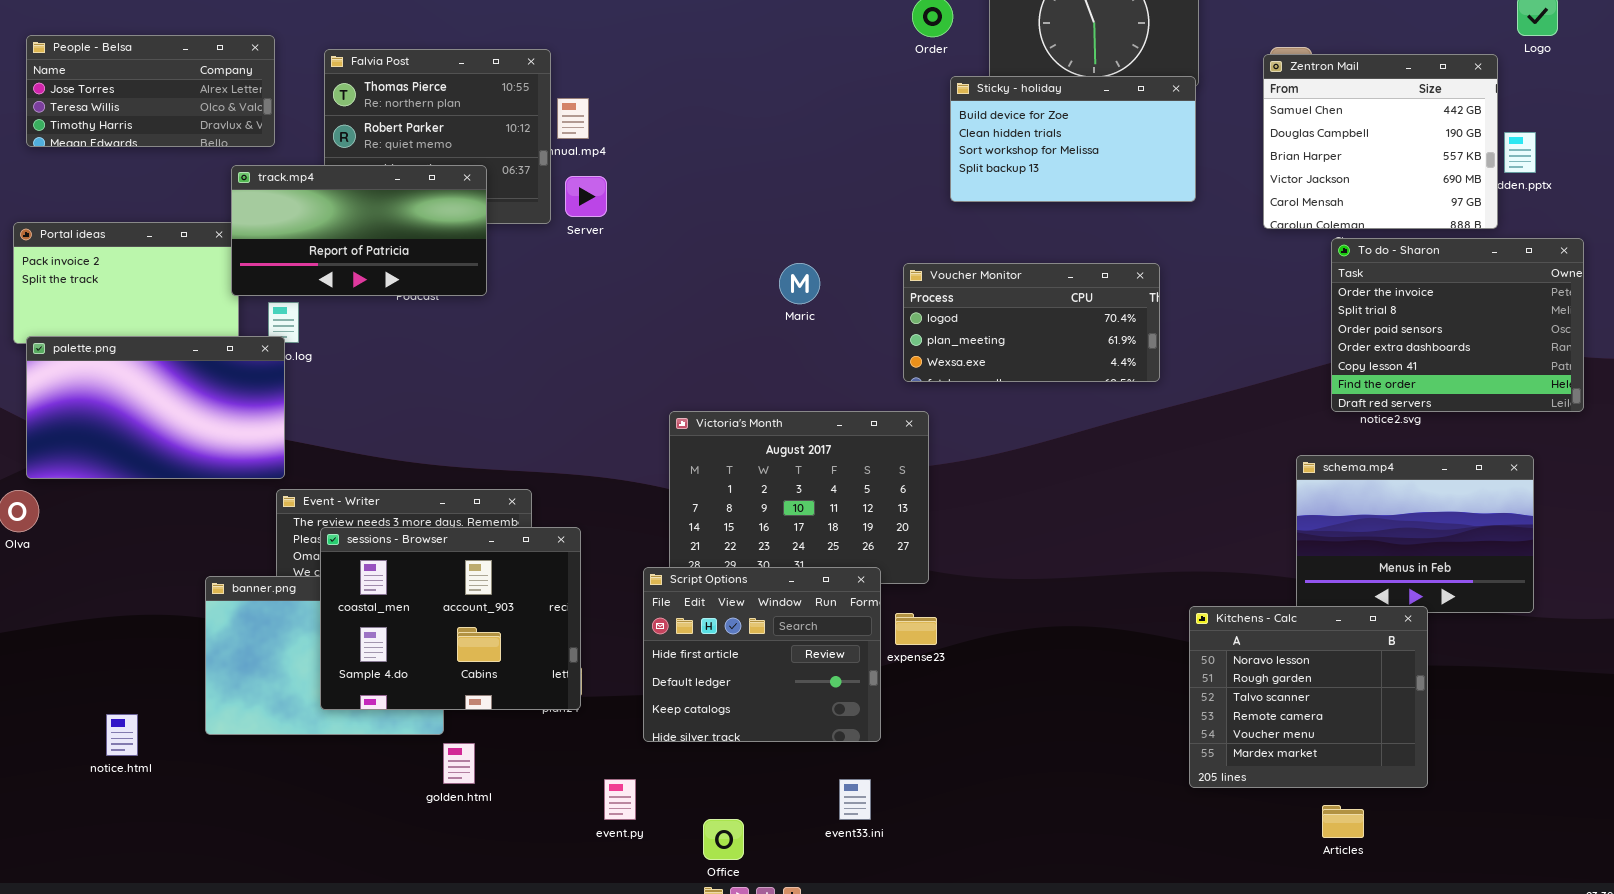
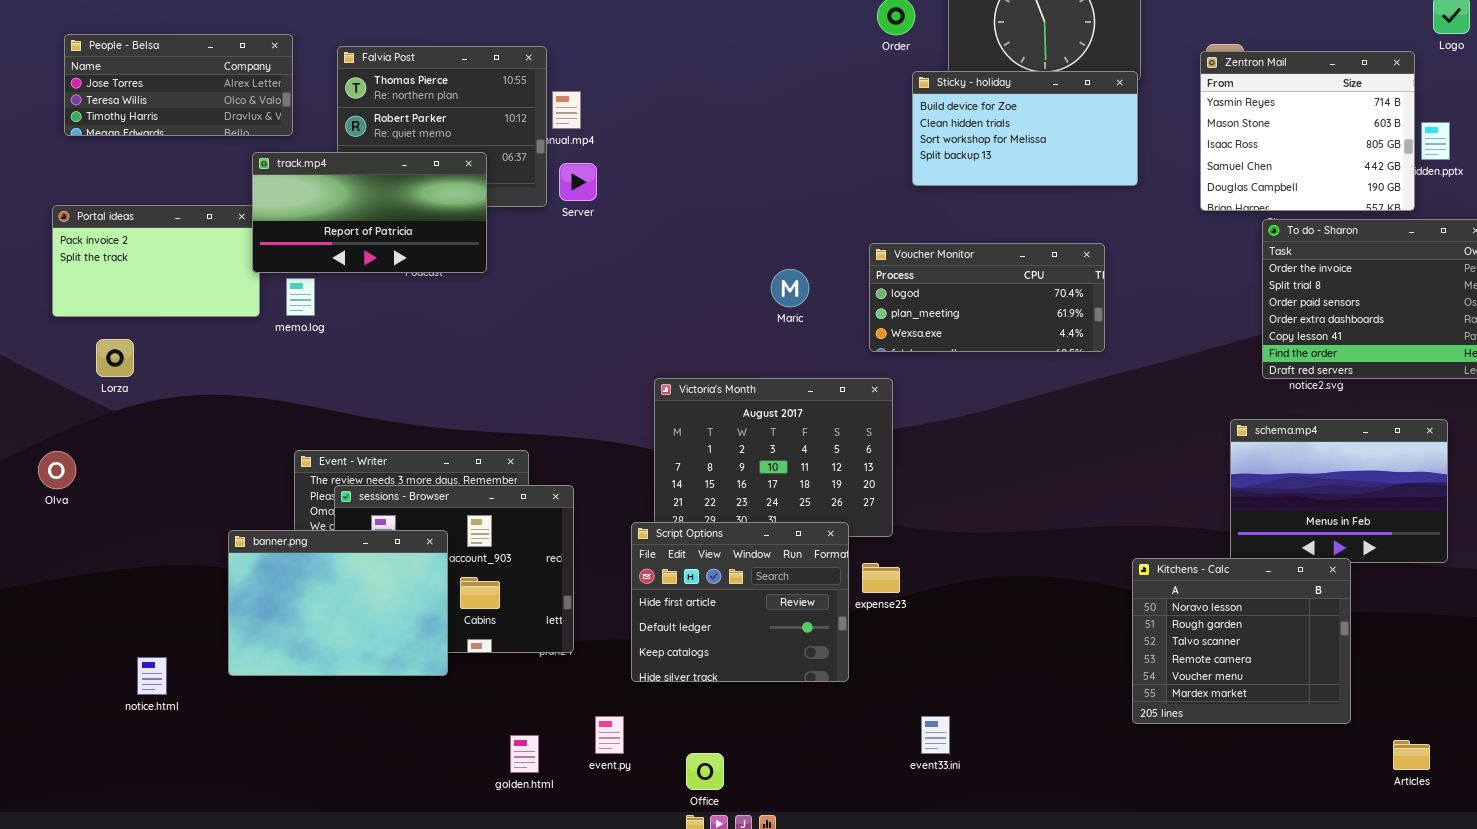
Zentron Mail: [1263,54,1498,229] -> [1200,51,1415,211], scrolled up 3 rows
Maric: [779,263,820,304] -> [771,269,809,307], moved
palette.png: [26,336,285,479] -> none, closed
banner.png: [205,576,444,735] -> [228,530,448,676], raised
golden.html: [443,743,475,784] -> [510,735,539,773], moved
event33.ini: [839,779,871,820] -> [921,716,950,754], moved
Articles: [1322,805,1364,838] -> [1393,740,1430,770], moved

